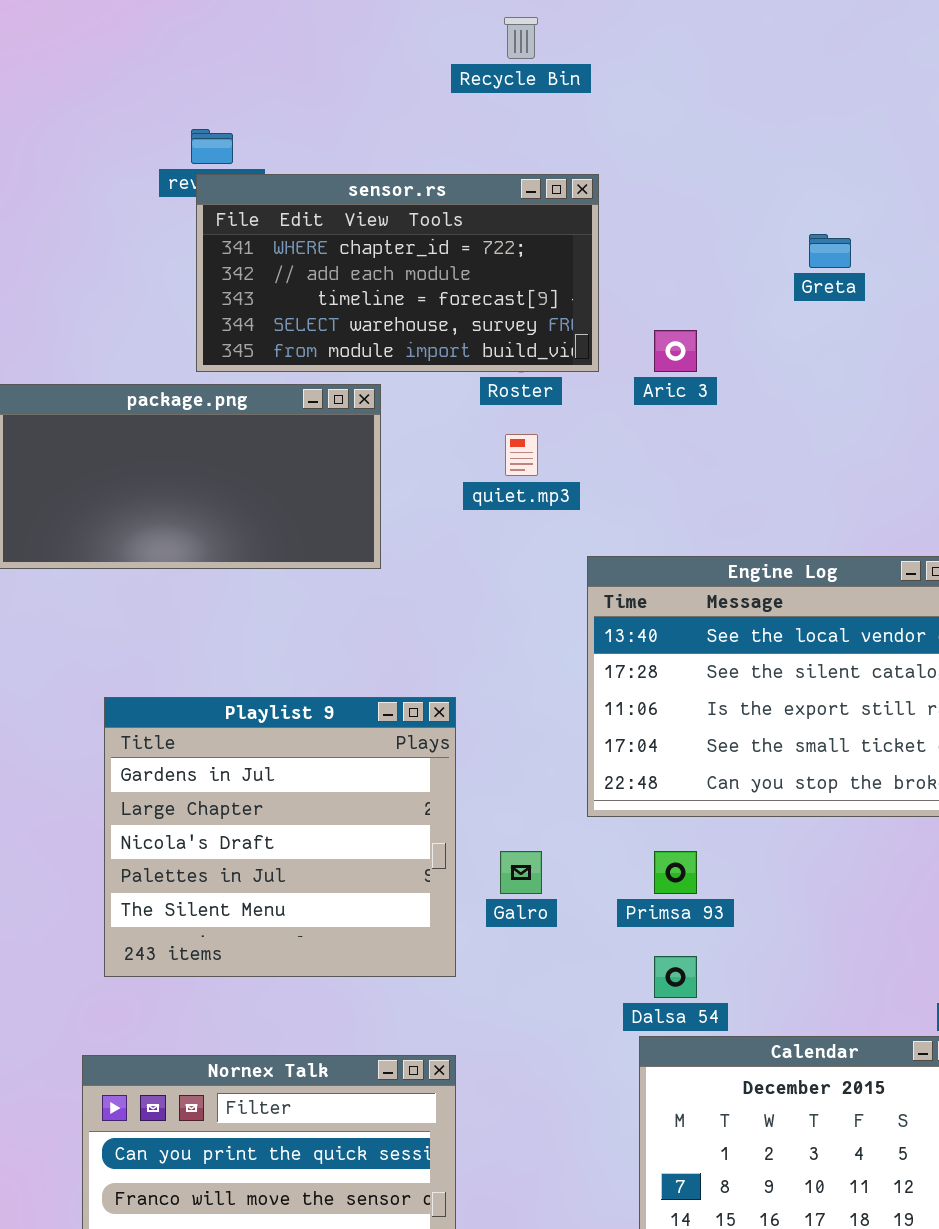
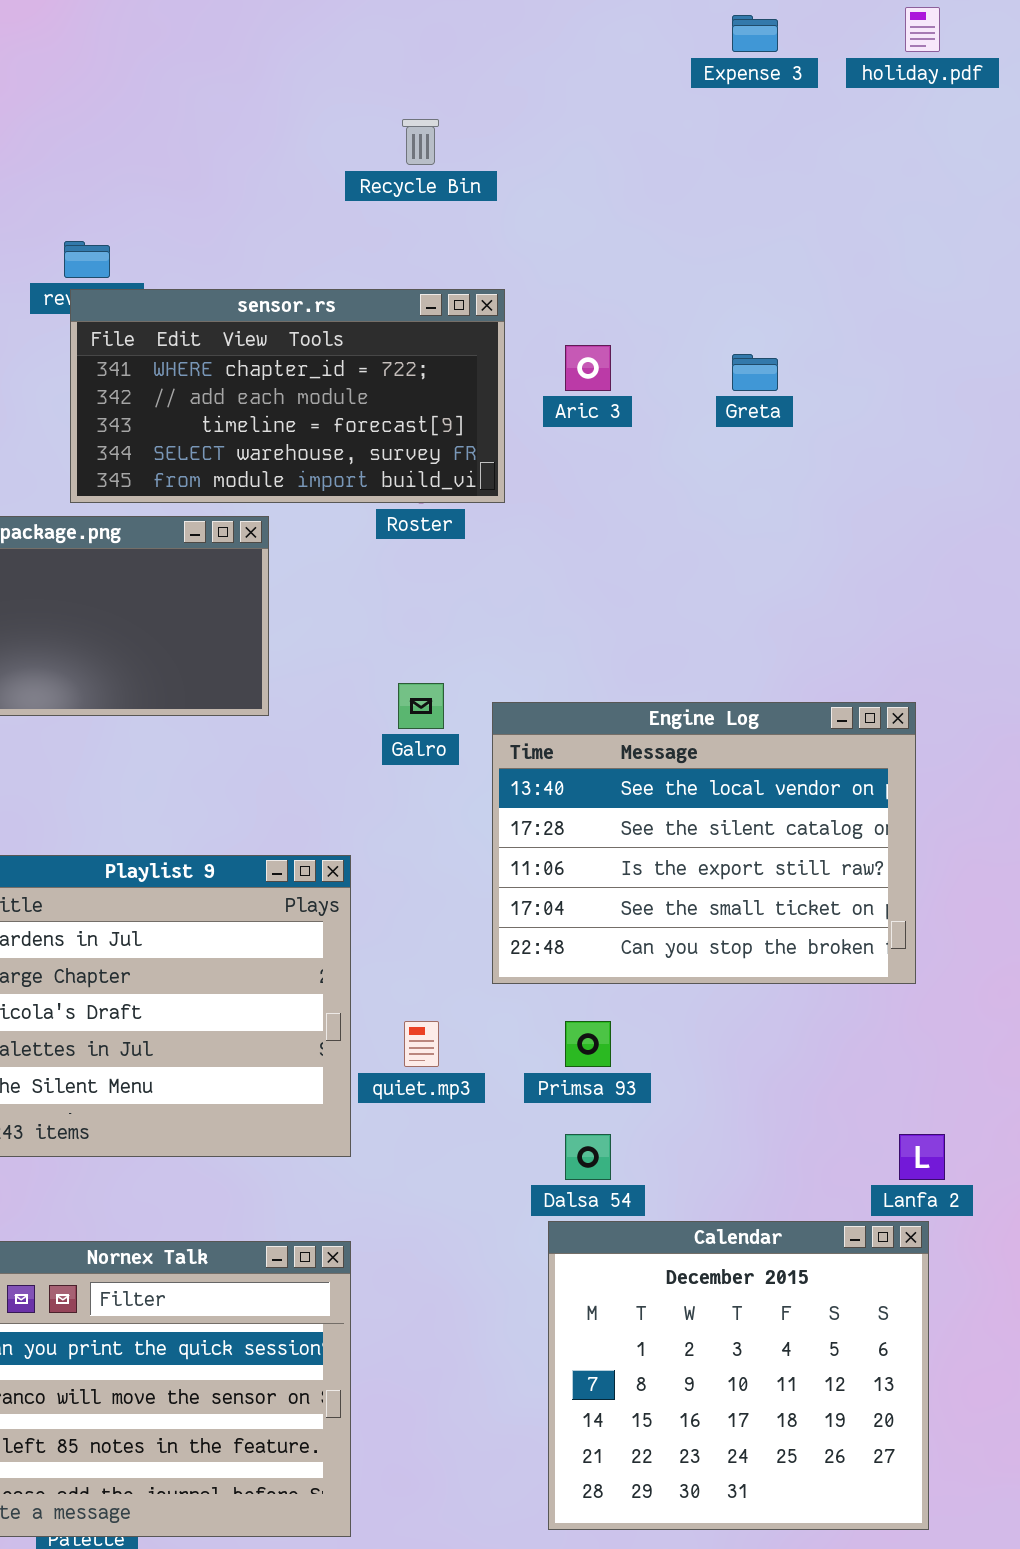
Aric 3: [654,330,697,372] -> [565,345,611,391], moved
quiet.mp3: [505,434,538,476] -> [404,1021,439,1067], moved
Galro: [500,851,542,894] -> [398,683,444,729], moved

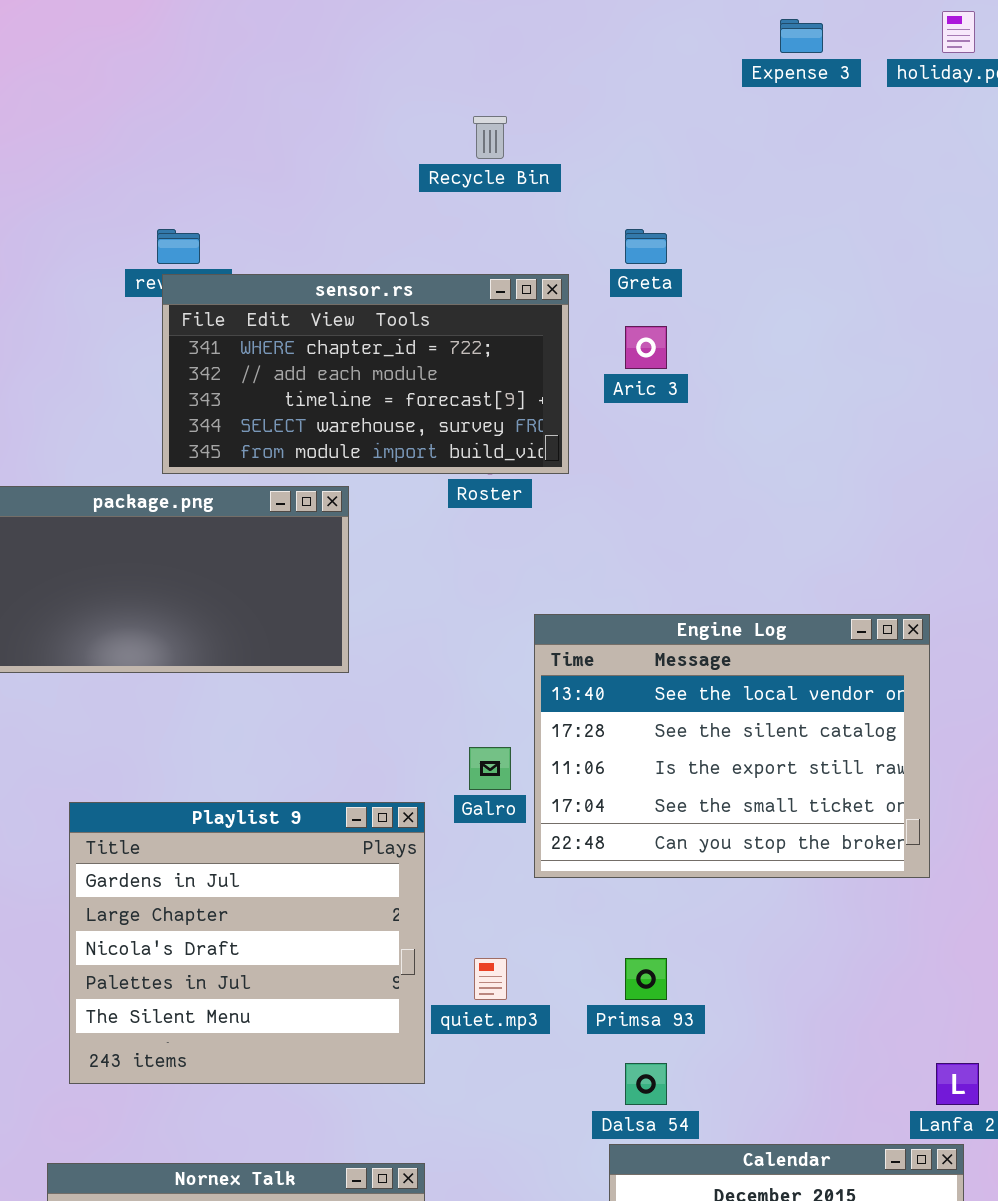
Greta: [732,354,778,391] -> [625,229,667,264], moved
Galro: [398,683,444,729] -> [469,747,511,790], moved
Engine Log: [492,702,916,984] -> [534,614,930,878], moved

